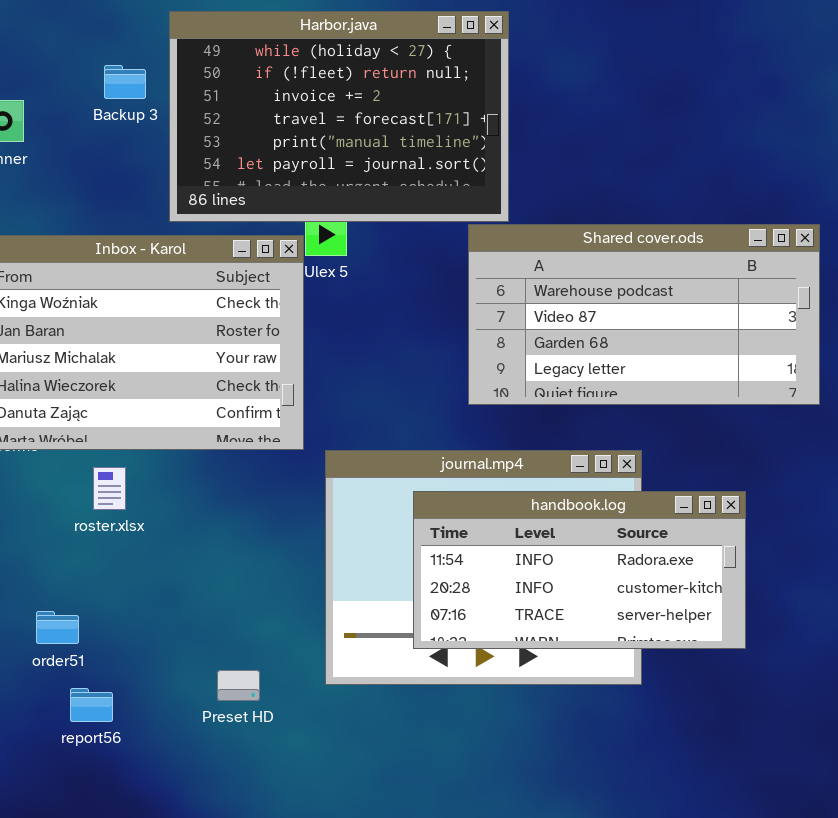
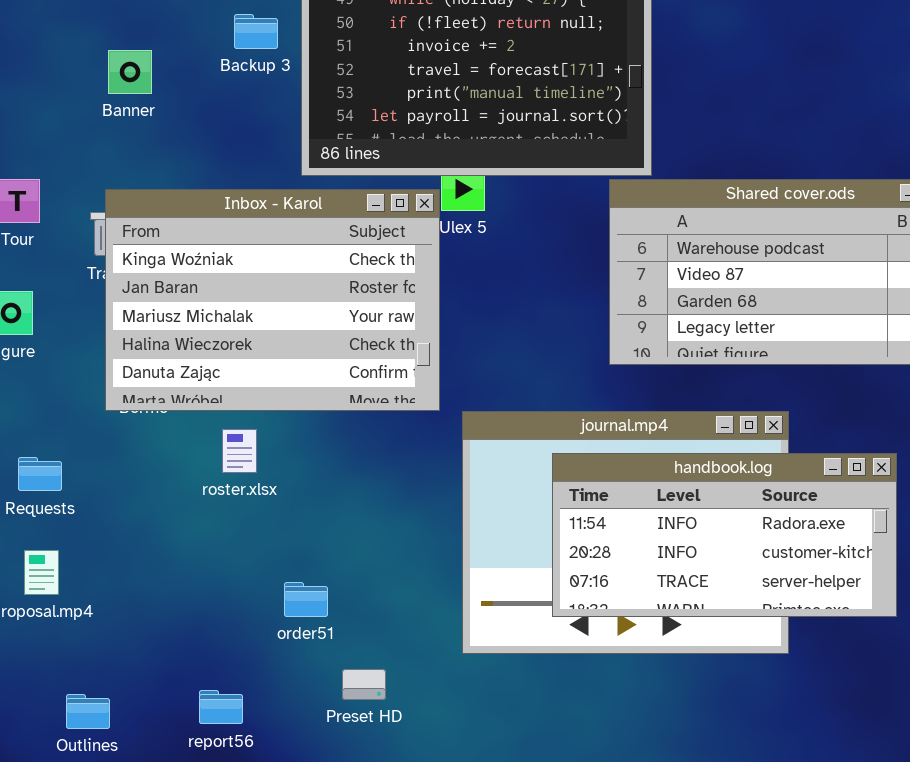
order51: [36,611,79,644] -> [284,582,328,617], moved
Preset HD: [217,670,260,701] -> [342,669,386,700], moved
report56: [70,688,113,722] -> [199,690,243,724], moved

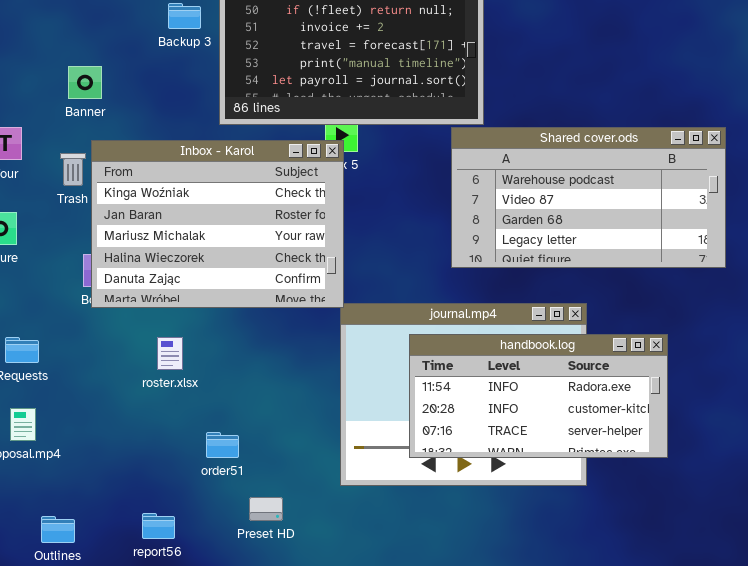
Banner: [108,50,152,94] -> [68,66,102,99], moved
Inbox - Karol: [105,189,440,411] -> [91,140,344,308], moved
roster.xlsx: [222,429,257,473] -> [157,337,183,370], moved

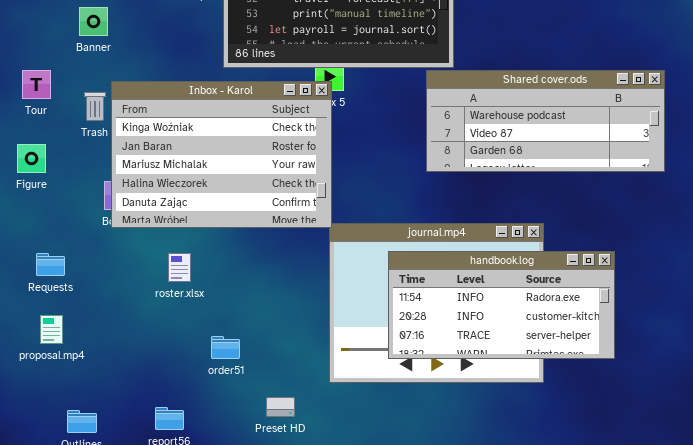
Banner: [68,66,102,99] -> [79,7,108,36], moved
Shared cover.ods: [451,127,726,268] -> [426,70,665,172], resized
Preset HD: [249,497,283,521] -> [266,397,295,417], moved

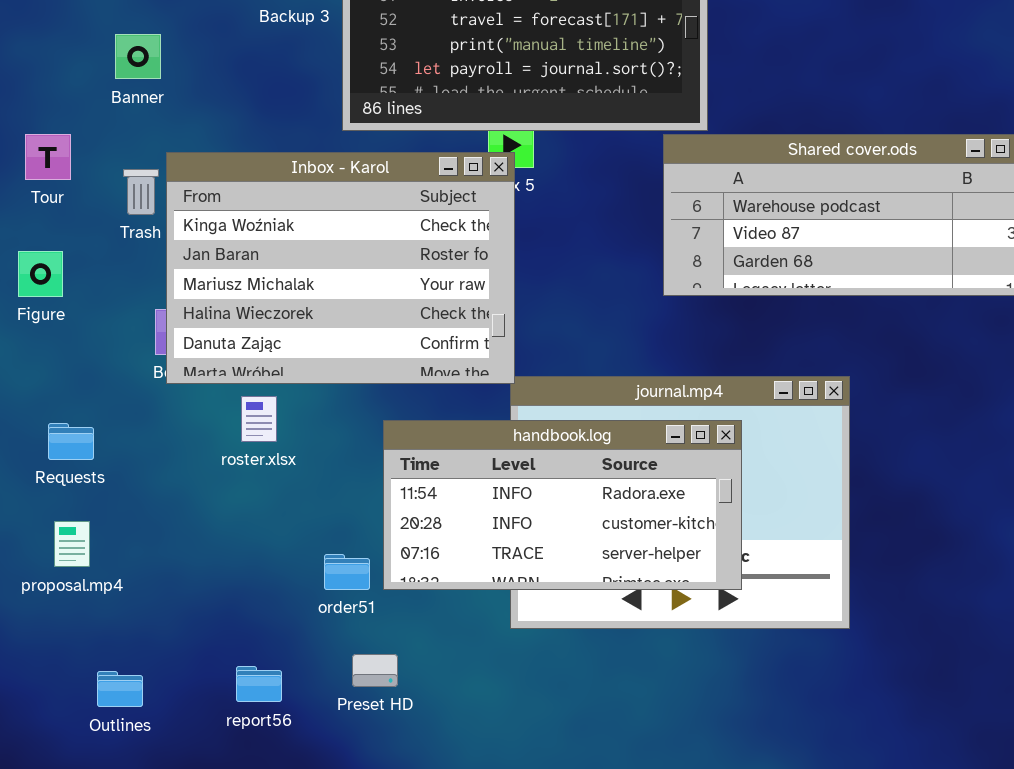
handbook.log: [388,251,615,359] -> [383,420,742,590], moved
roster.xlsx: [168,253,191,282] -> [241,396,277,442], moved
Preset HD: [266,397,295,417] -> [352,654,398,687], moved

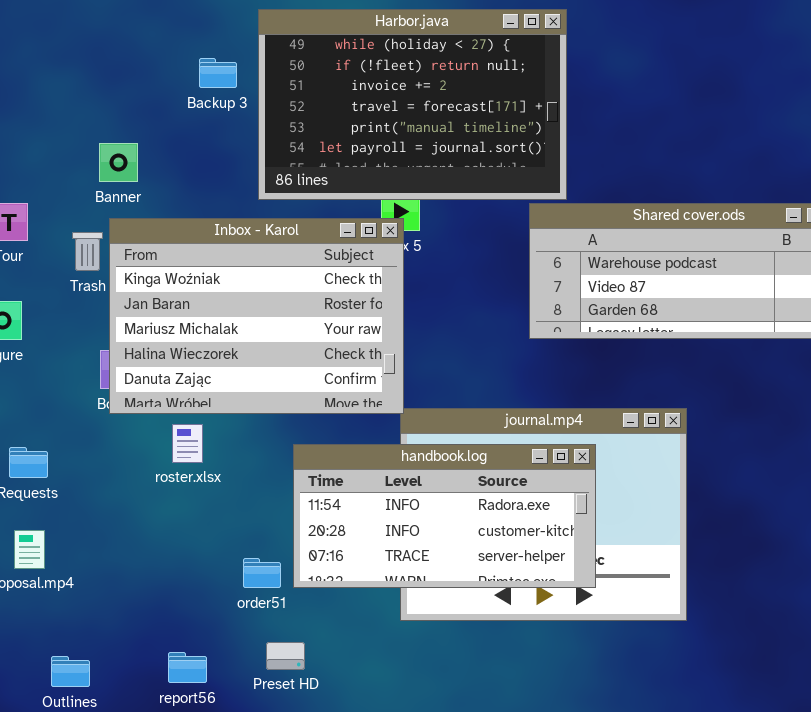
Banner: [115,34,161,79] -> [99,143,138,182], moved

